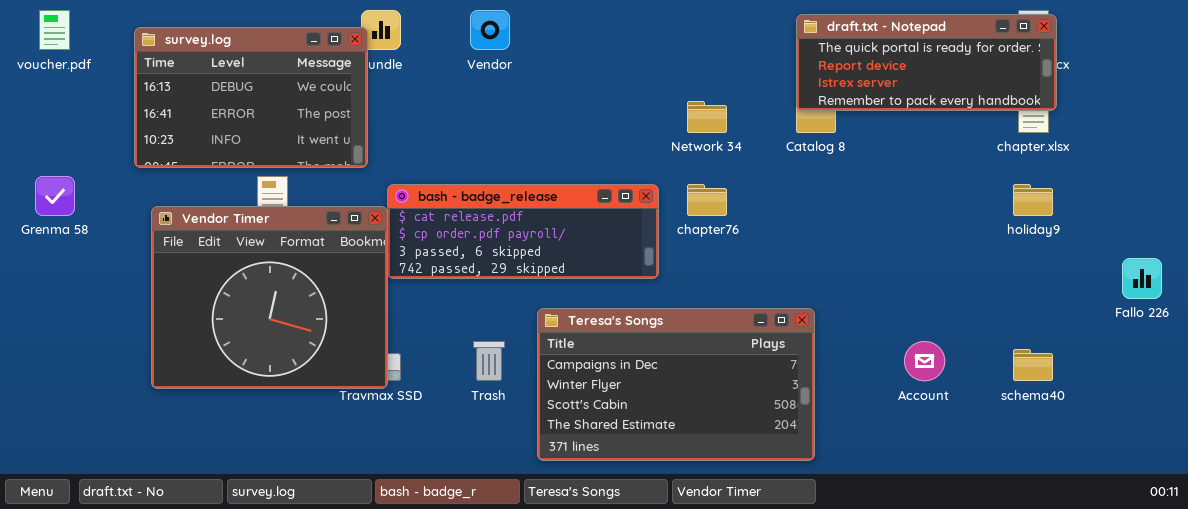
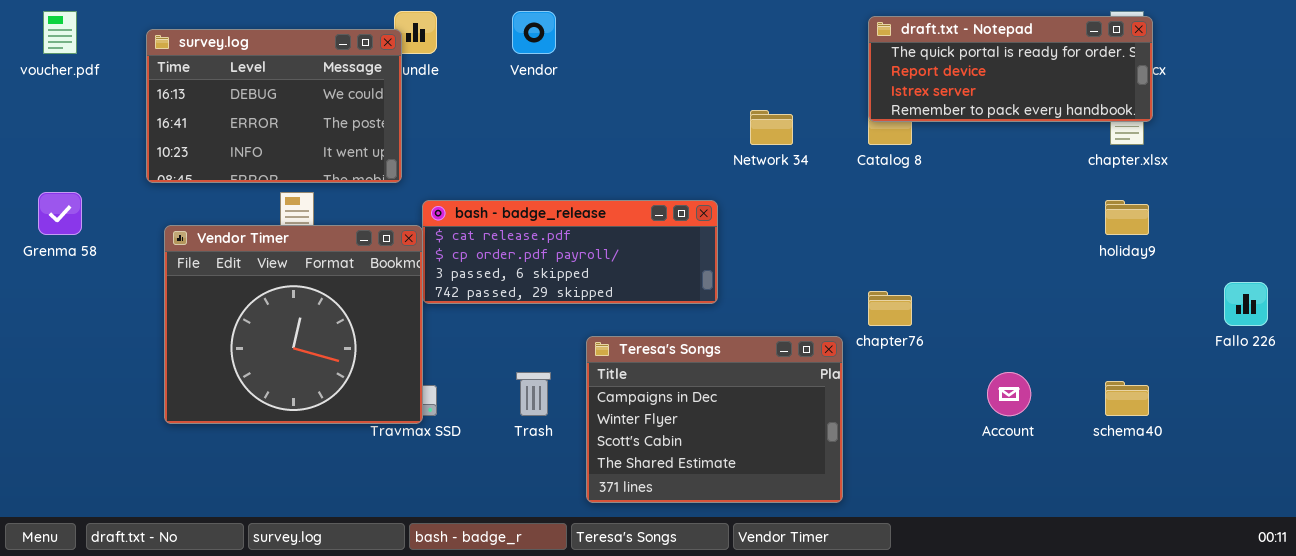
chapter76: [687,184,727,216] -> [868,291,912,326], moved
Teresa's Songs: [537,308,815,461] -> [586,336,843,503], resized

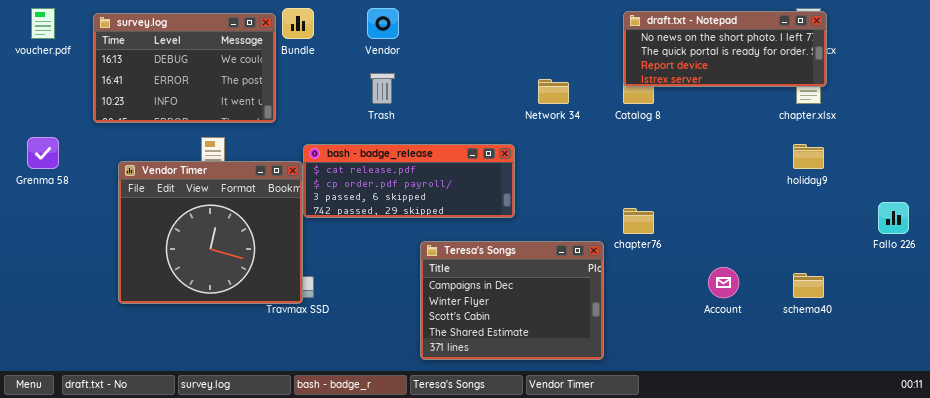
draft.txt - Notepad: [868,16,1153,122] -> [623,11,827,87], scrolled up 1 row
survey.log: [146,29,402,183] -> [93,13,276,123], moved
Trash: [516,372,551,416] -> [370,73,395,104], moved

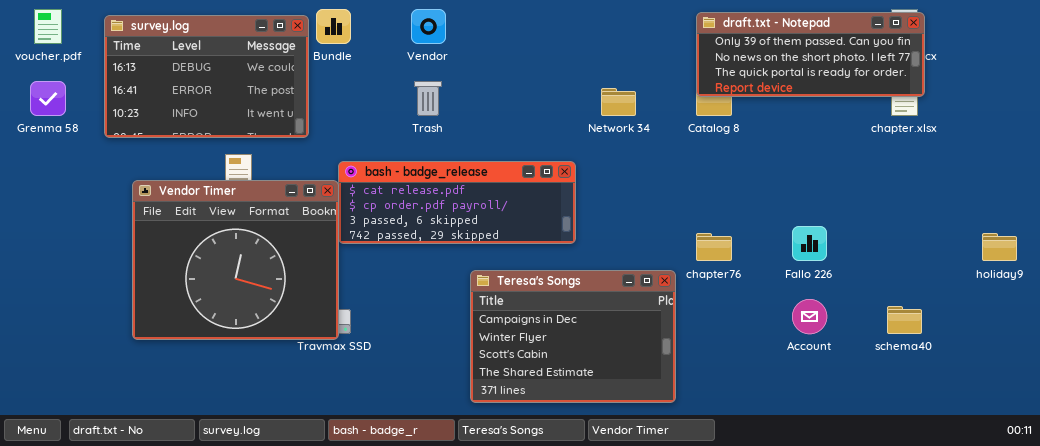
draft.txt - Notepad: [623,11,827,87] -> [696,12,925,97], scrolled up 1 row
Grenma 58: [27,137,59,169] -> [30,81,66,116], moved
holiday9: [793,144,824,169] -> [982,233,1017,261], moved
Fallo 226: [878,202,909,234] -> [792,226,827,261], moved

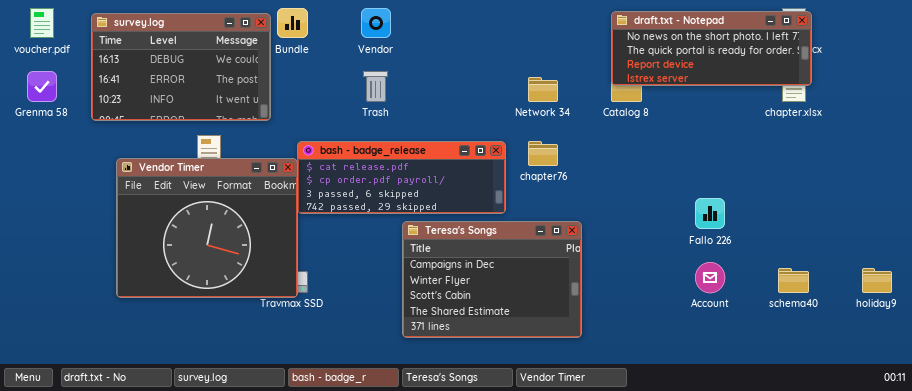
draft.txt - Notepad: [696,12,925,97] -> [611,11,812,86], scrolled down 1 row
chapter76: [696,233,732,261] -> [528,141,558,166], moved
holiday9: [982,233,1017,261] -> [862,268,892,293], moved
Teresa's Songs: [470,270,676,403] -> [402,221,582,338], moved

